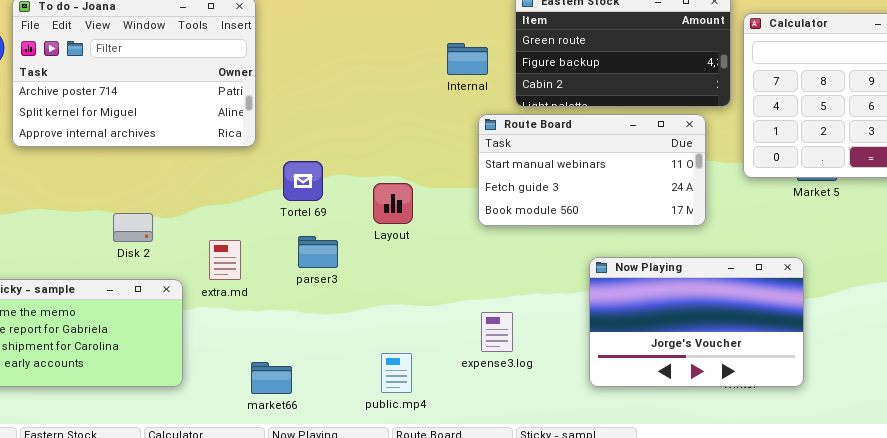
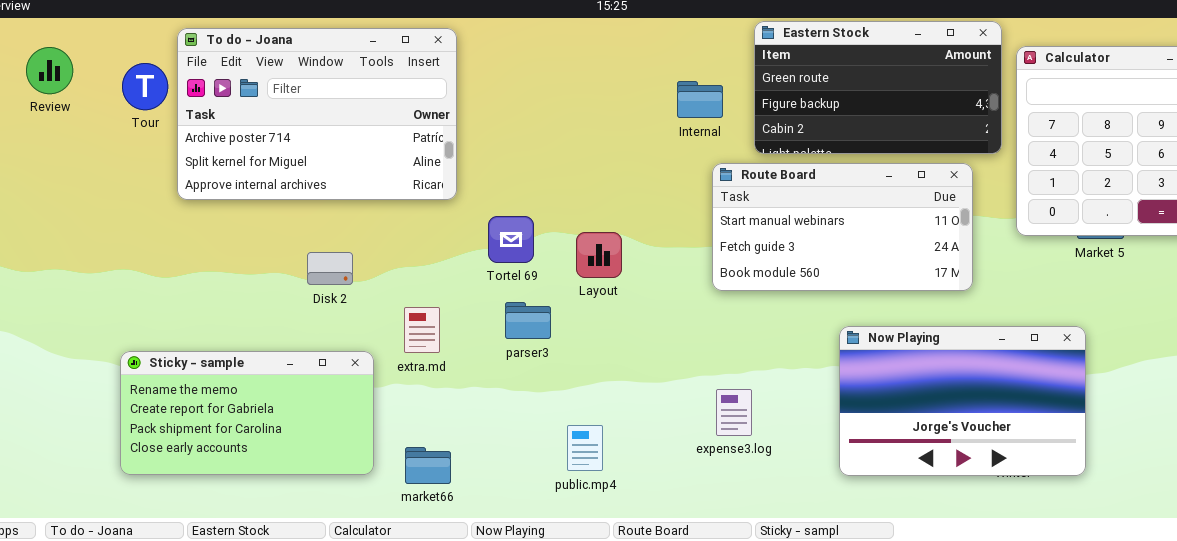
Layout: [373,183,413,224] -> [576,232,622,278], moved
Disk 2: [113,213,153,242] -> [307,252,353,285], moved
public.mp4: [381,353,412,393] -> [567,425,603,471], moved
market66: [251,362,292,394] -> [405,447,451,484], moved

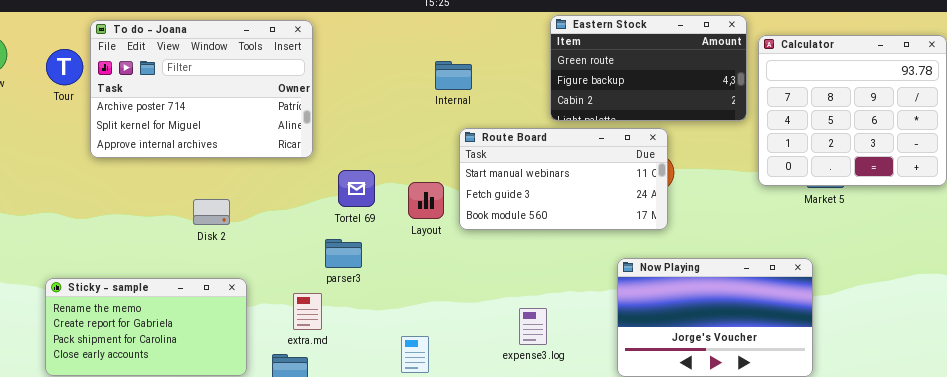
Internal: [677,81,723,118] -> [435,61,472,90], moved
Route Board: [712,163,973,291] -> [459,128,668,230], moved
parser3: [505,302,551,339] -> [325,239,362,268], moved
extra.md: [404,307,440,353] -> [293,293,322,330], moved

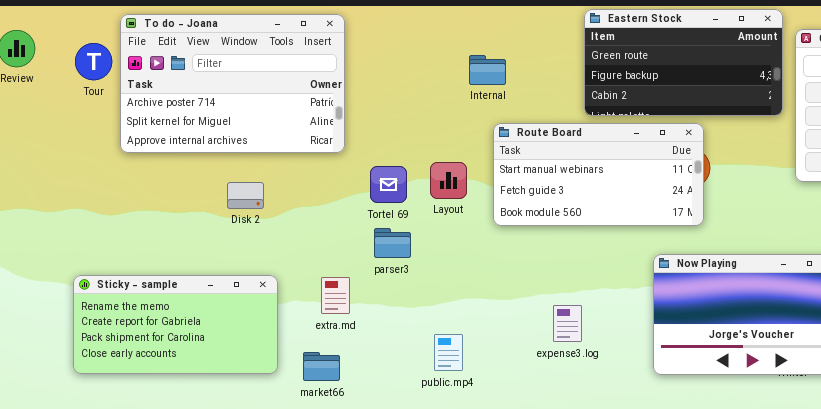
Layout: [408,182,444,219] -> [430,162,467,199], moved
Disk 2: [193,199,230,225] -> [227,182,264,209], moved
parser3: [325,239,362,268] -> [374,228,411,258], moved
extra.md: [293,293,322,330] -> [321,277,350,314], moved

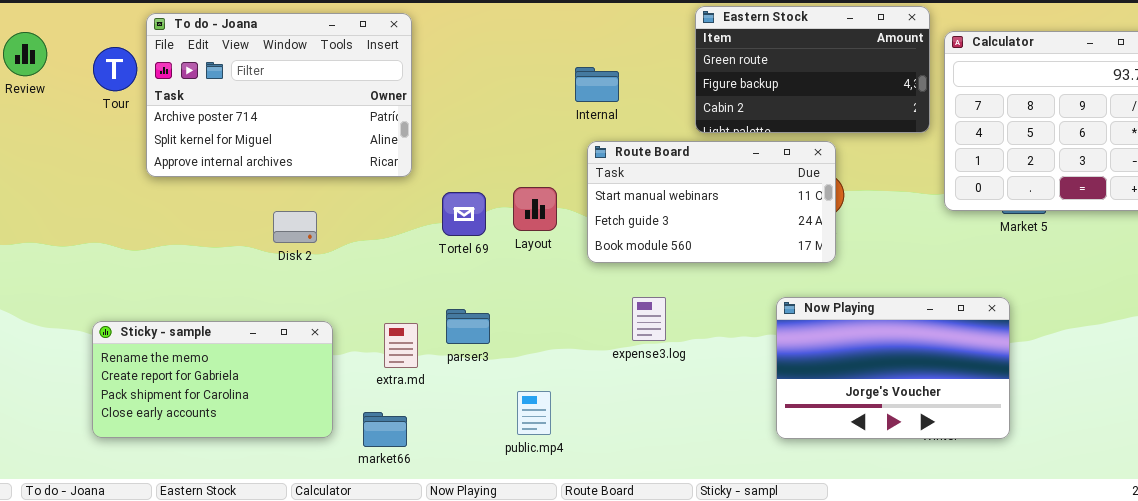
Internal: [469,55,506,85] -> [575,67,619,102], moved
parser3: [374,228,411,258] -> [446,309,490,344], moved
expense3.log: [553,305,582,342] -> [632,297,666,341], moved

